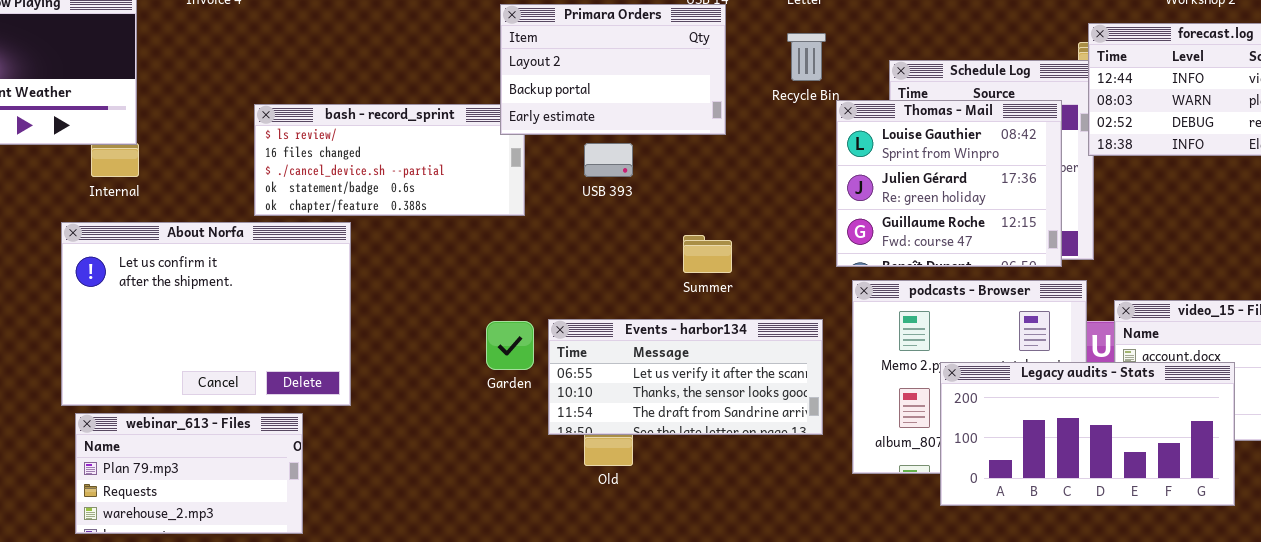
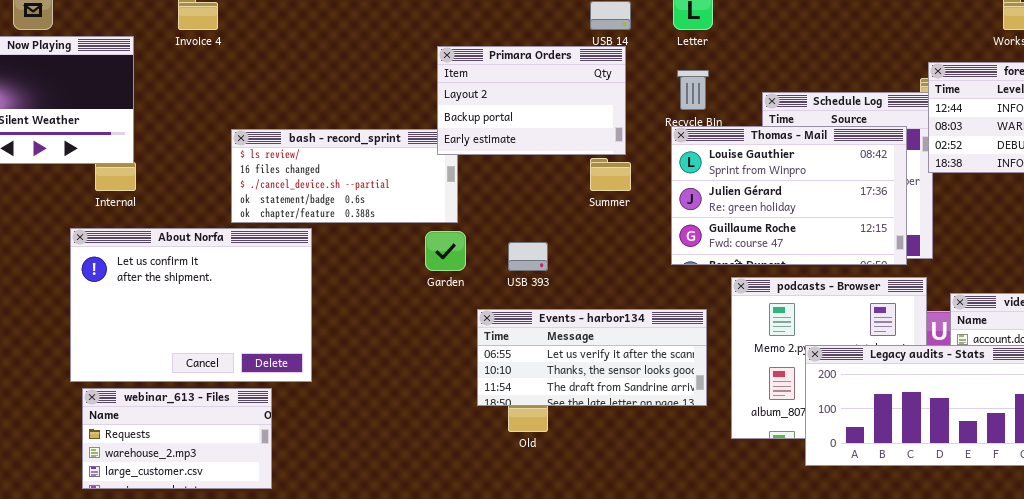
Thomas - Mail: [836,100,1062,267] -> [671,126,907,265], resized
USB 393: [584,143,633,177] -> [508,242,548,271], moved
Summer: [683,235,732,273] -> [590,158,631,191], moved
Garden: [486,321,534,370] -> [425,231,466,271], moved
webinar_613 - Files: [75,413,303,534] -> [82,388,272,489], scrolled down 1 row

